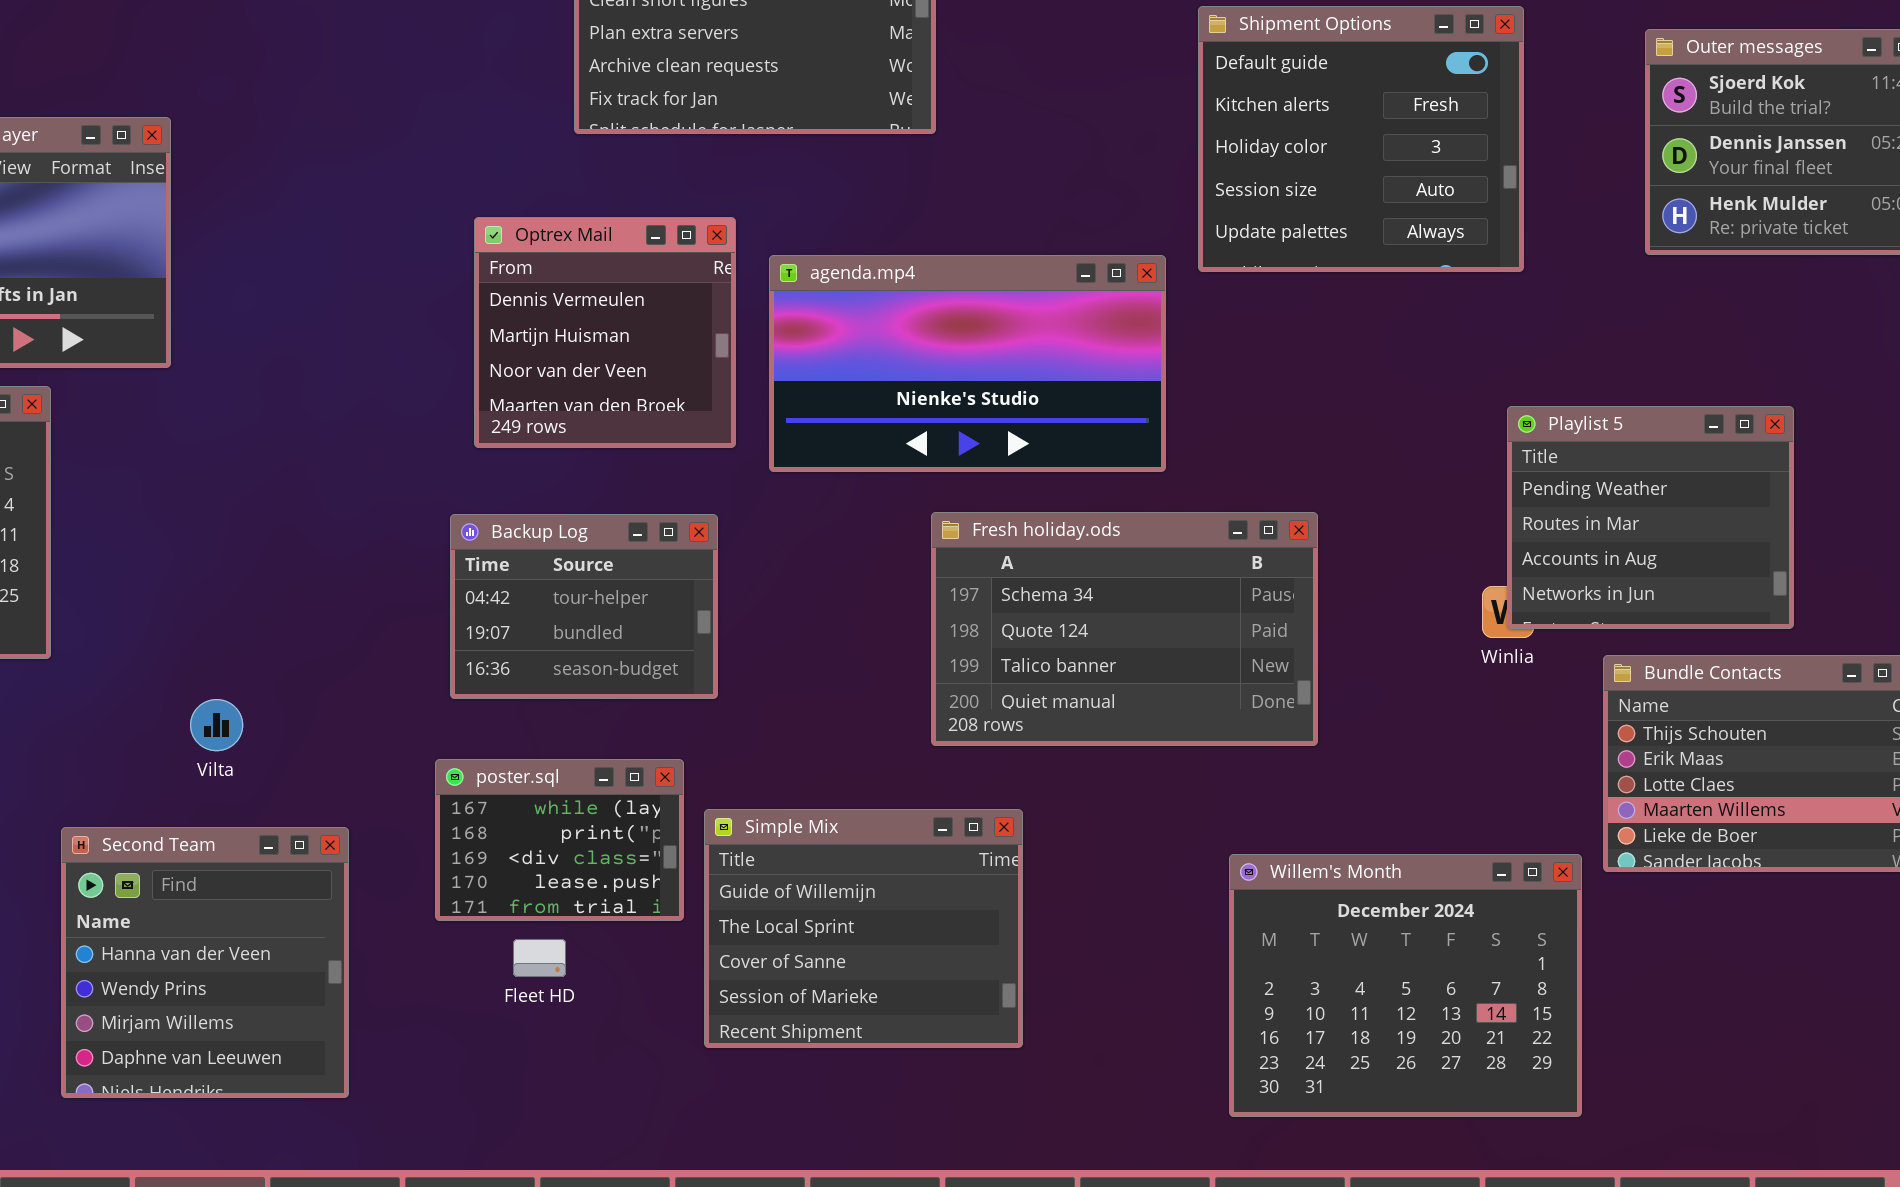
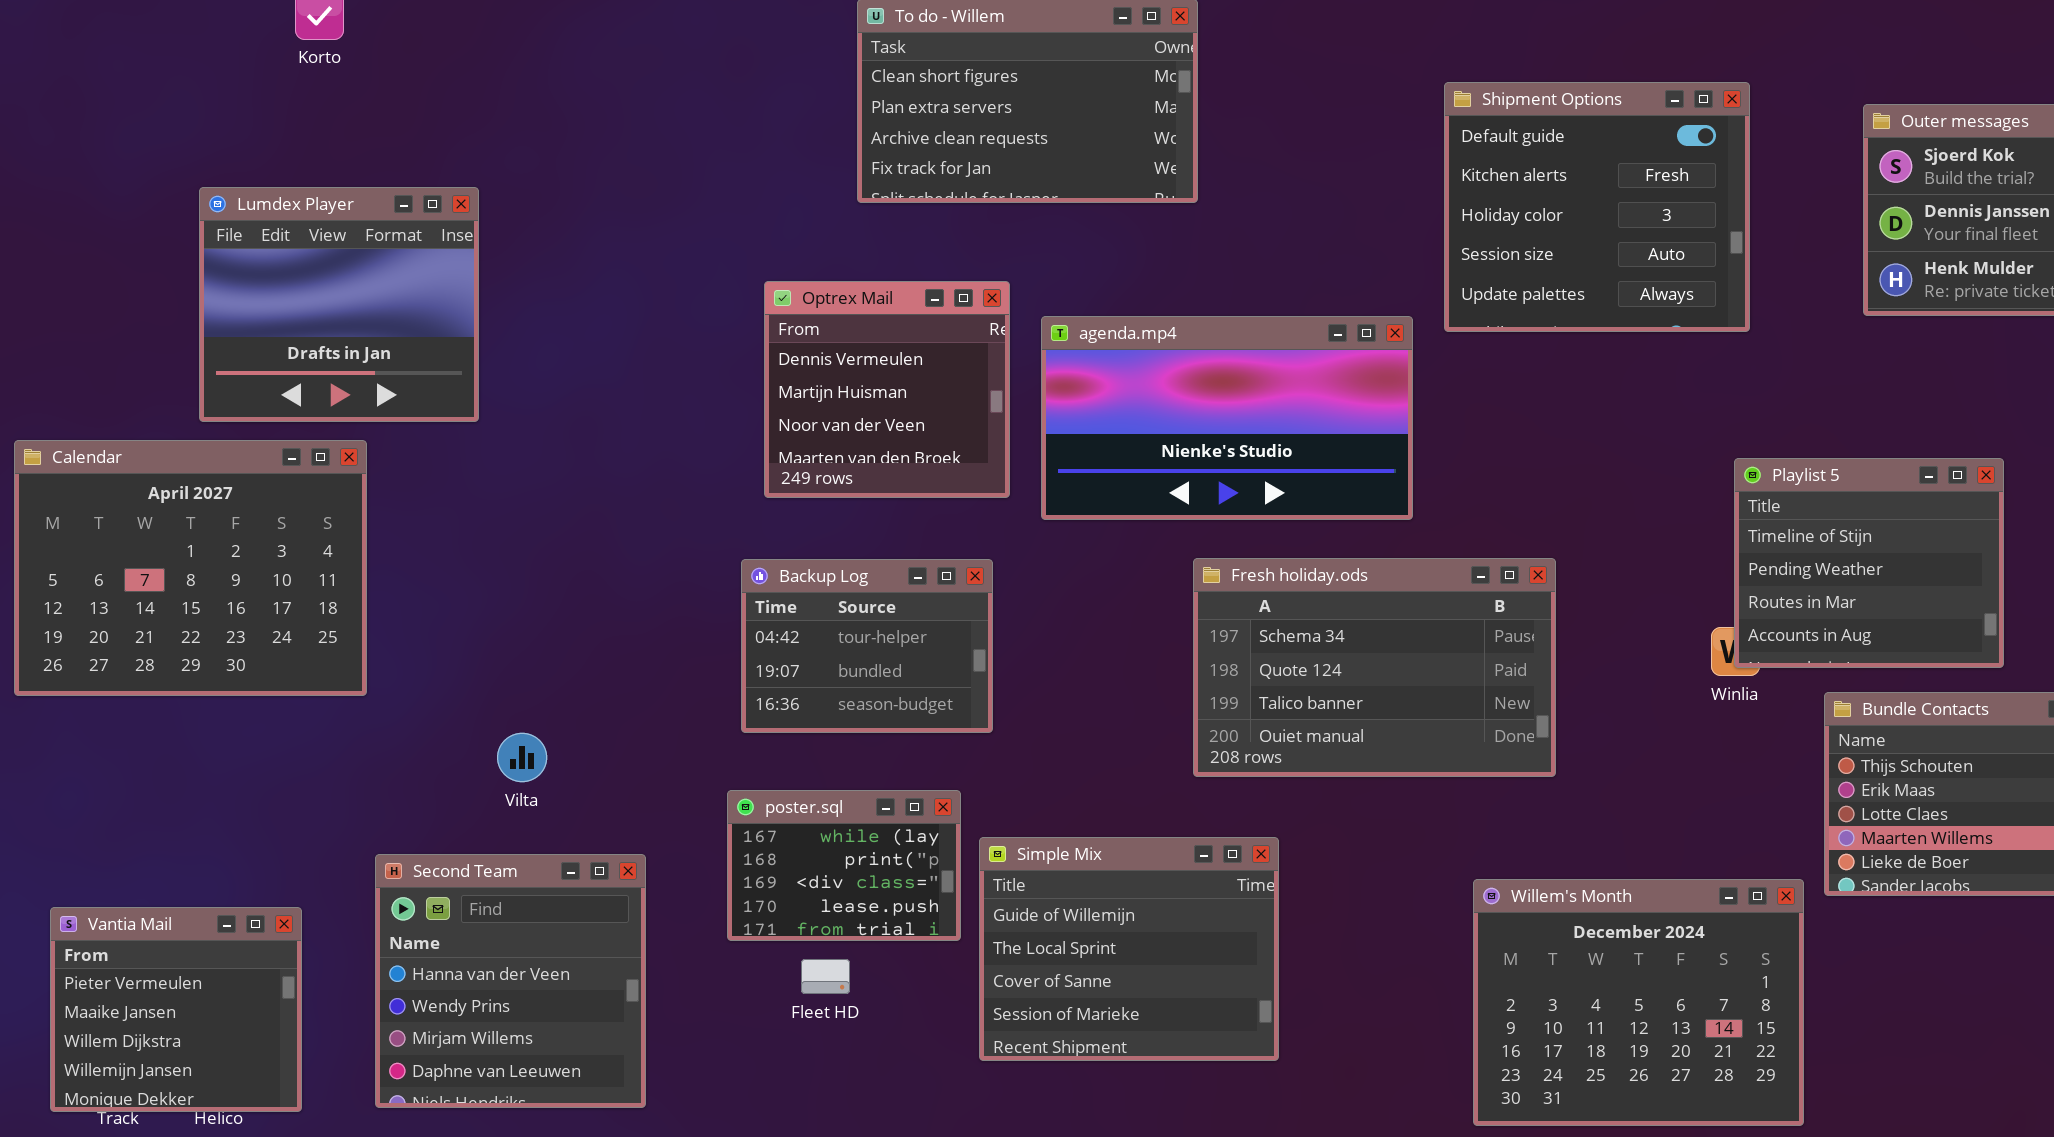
Playlist 5: [1507,406,1794,629] -> [1734,458,2004,668], scrolled up 1 row

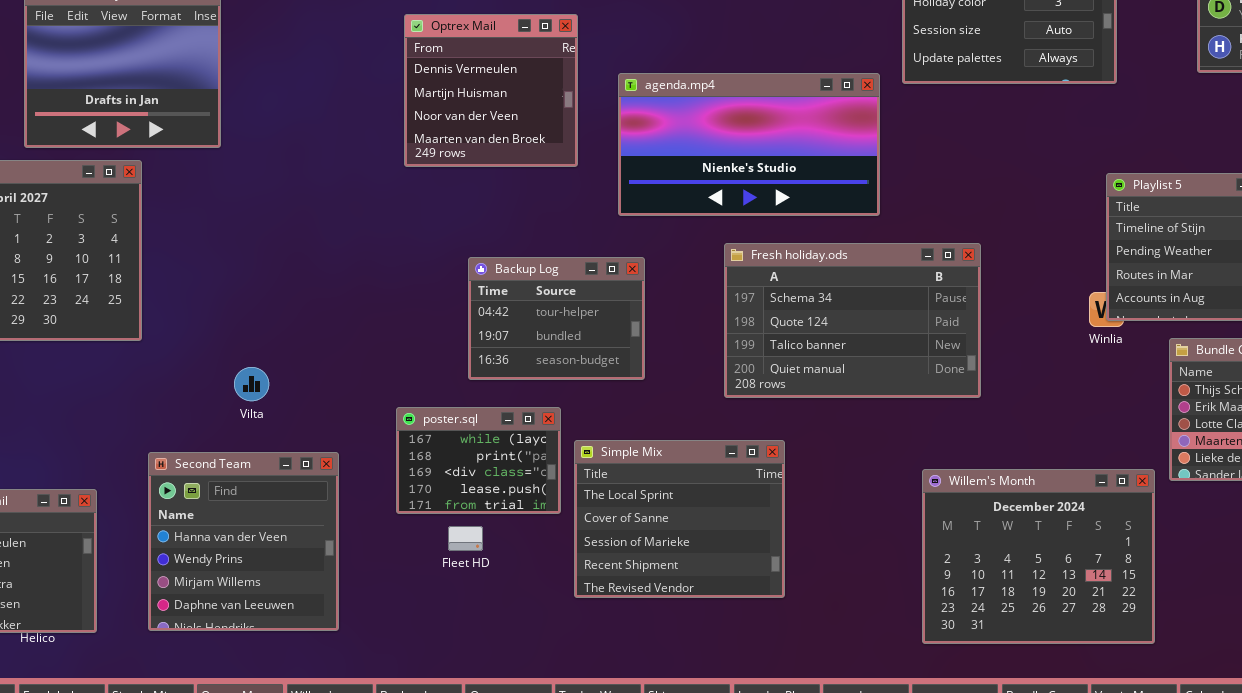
Optrex Mail: [764,281,1010,498] -> [404,14,578,167], moved
Backup Log: [741,559,993,733] -> [468,257,645,380], moved
Simple Mix: [979,837,1279,1061] -> [574,440,785,598], scrolled down 1 row

